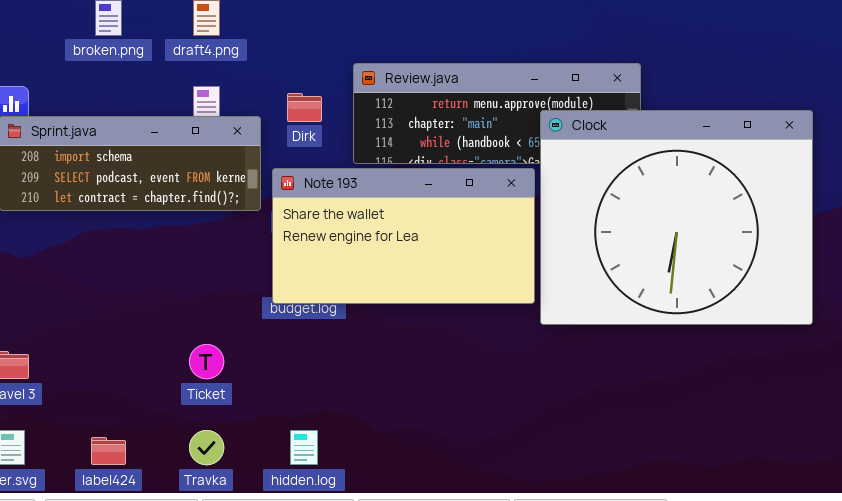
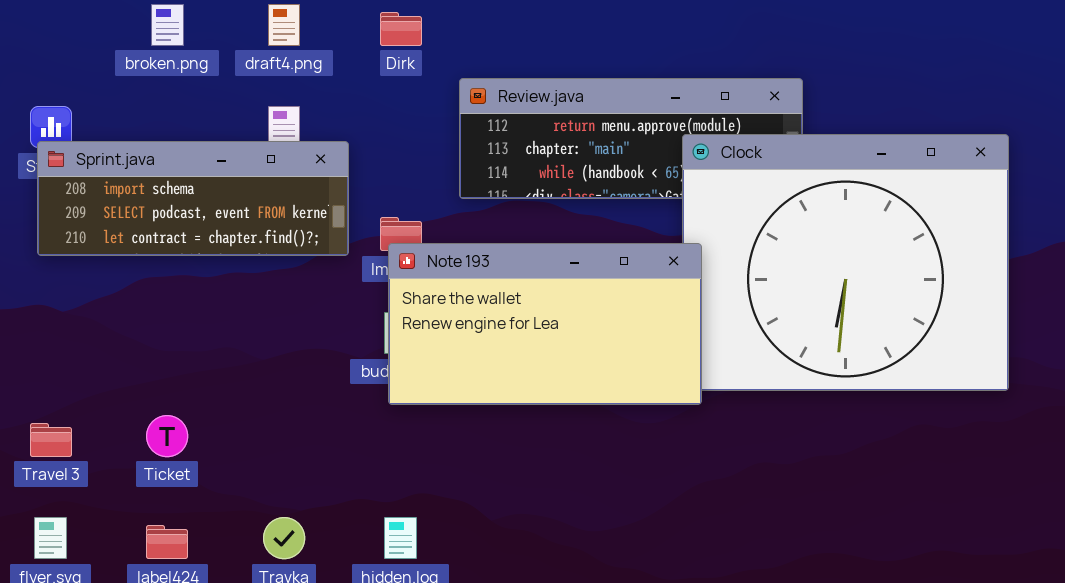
Dirk: [287,93,322,122] -> [380,12,422,46], moved
Note 193: [272,168,535,304] -> [388,243,702,405], moved
Ticket: [189,344,224,379] -> [146,415,188,457], moved

